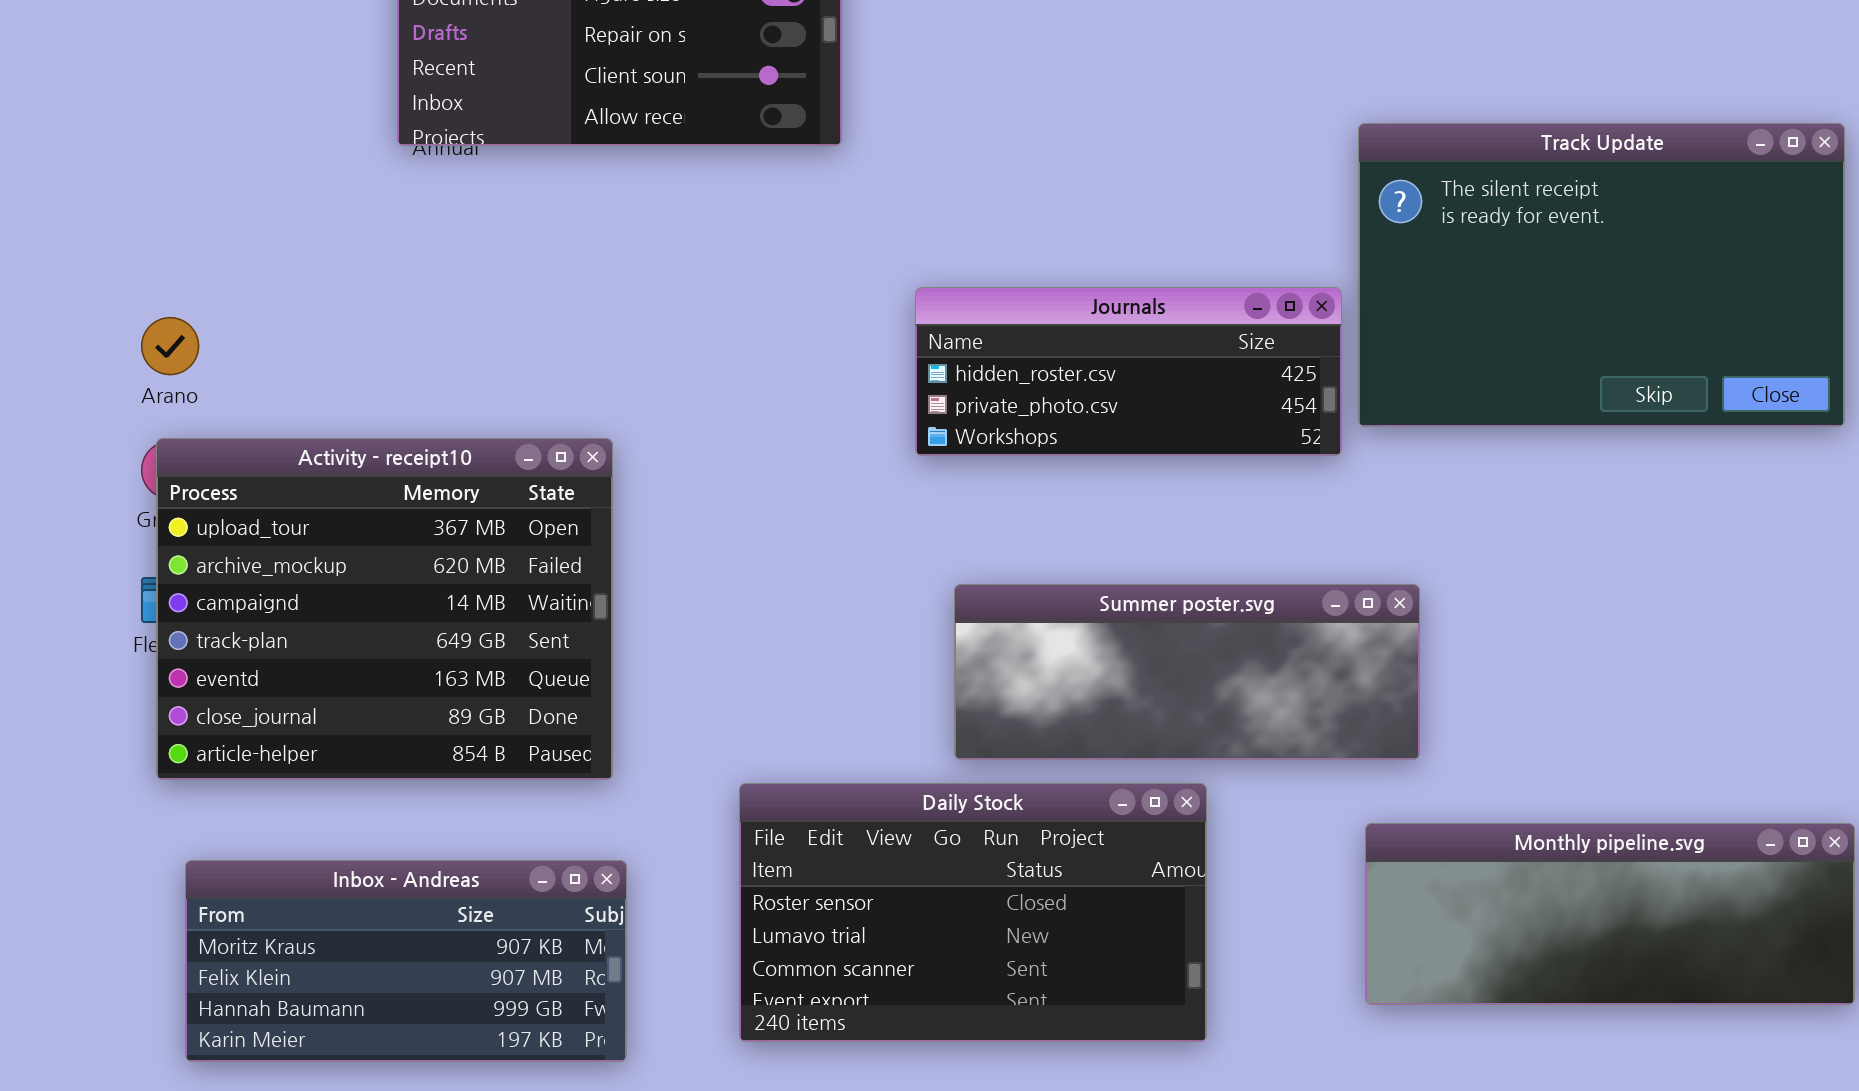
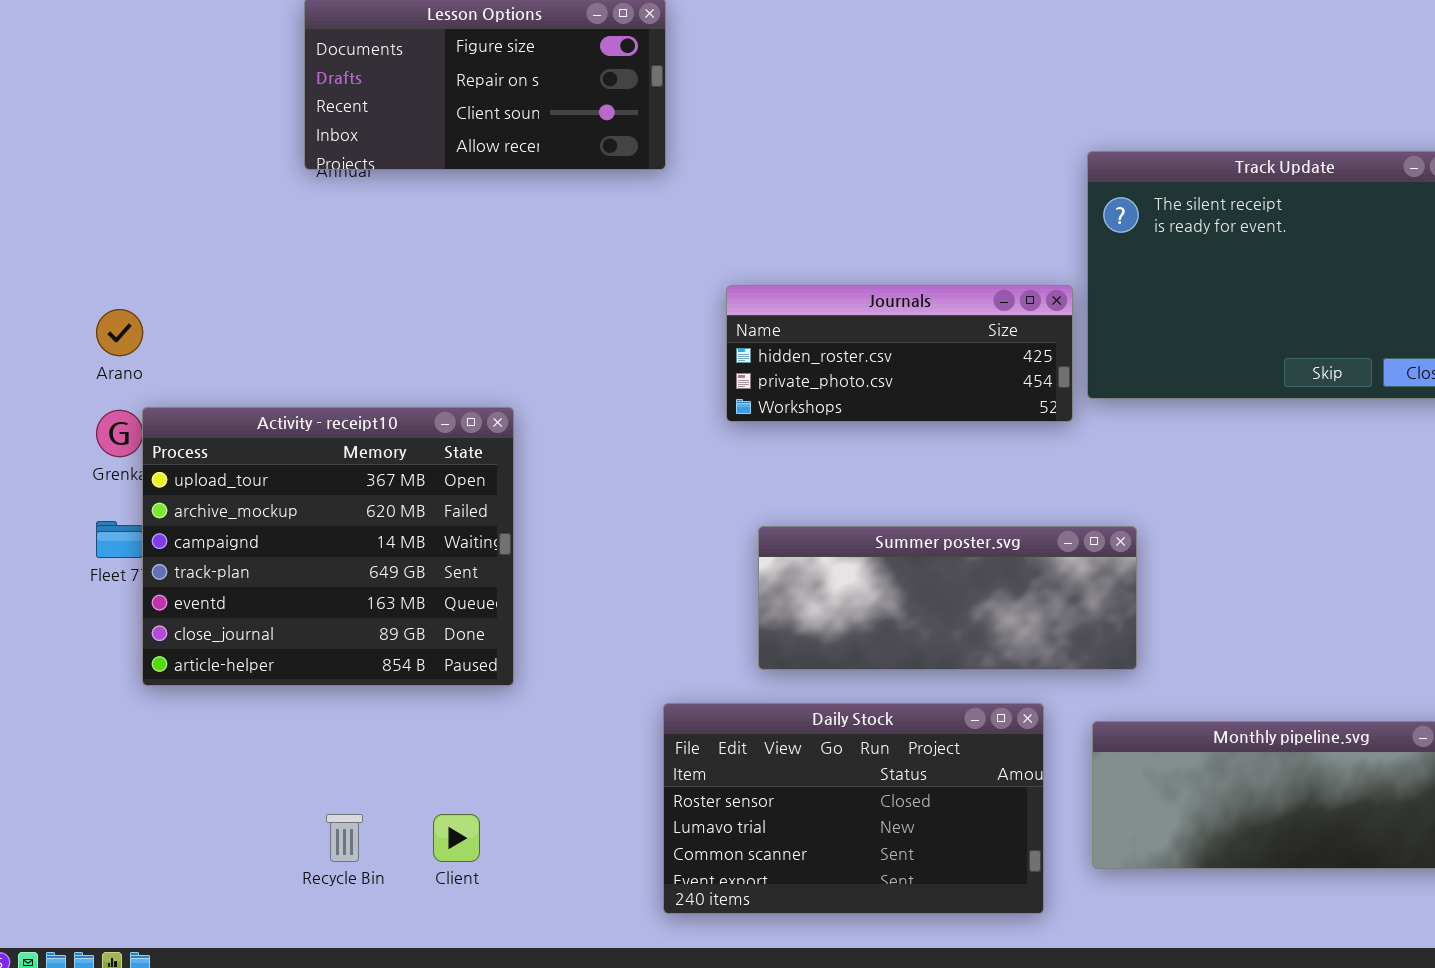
Activity - receipt10: [156,438,613,780] -> [142,407,514,686], moved
Daily Stock: [739,783,1207,1042] -> [663,703,1044,914], moved
Inbox - Andreas: [185,860,627,1062] -> none, closed

